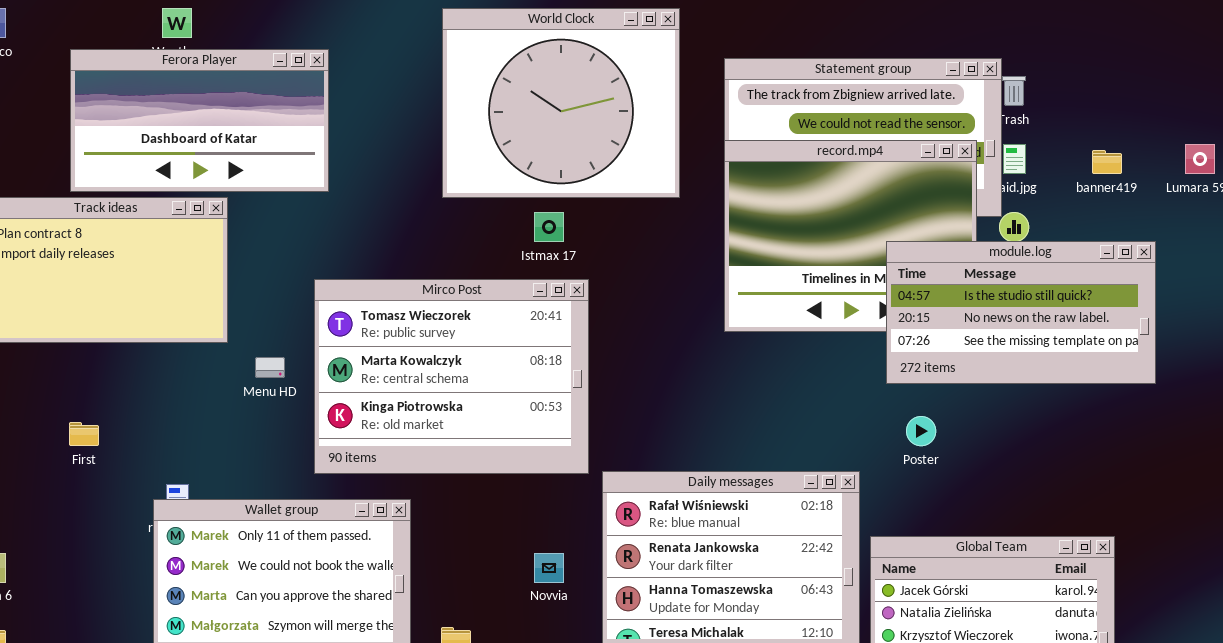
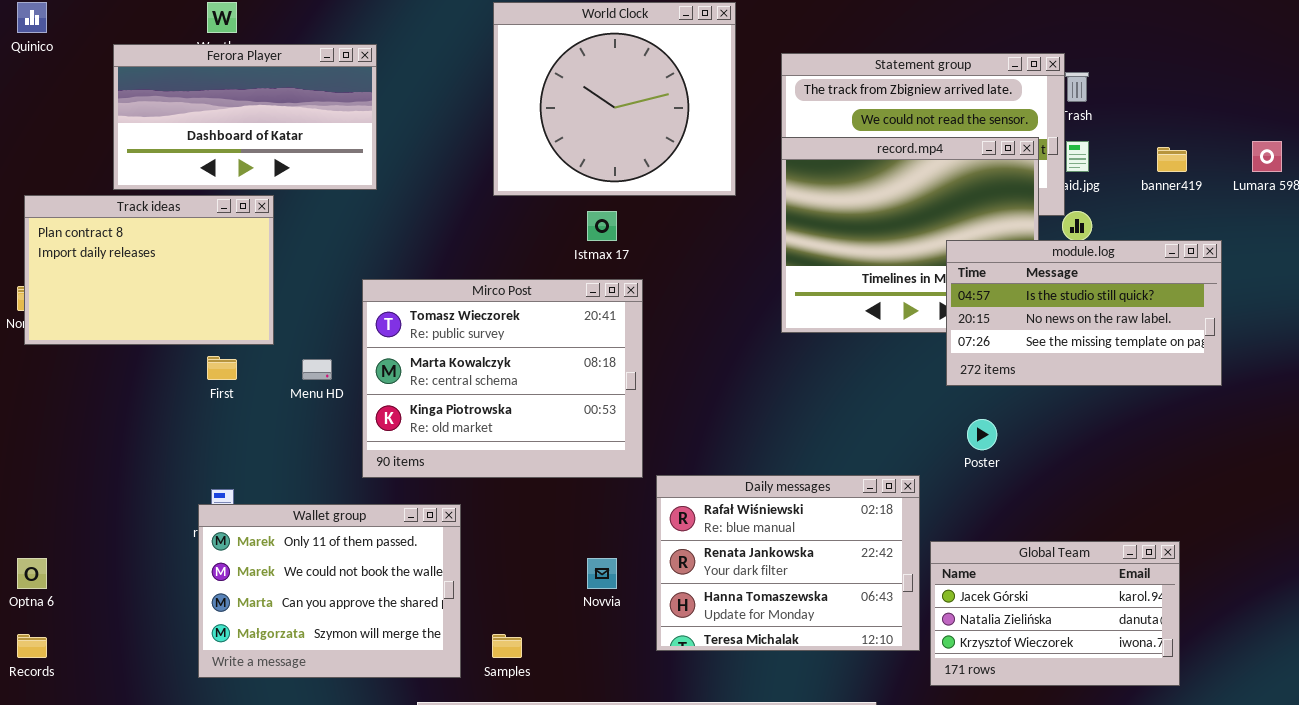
First: [69,422,99,446] -> [207,356,237,380], moved

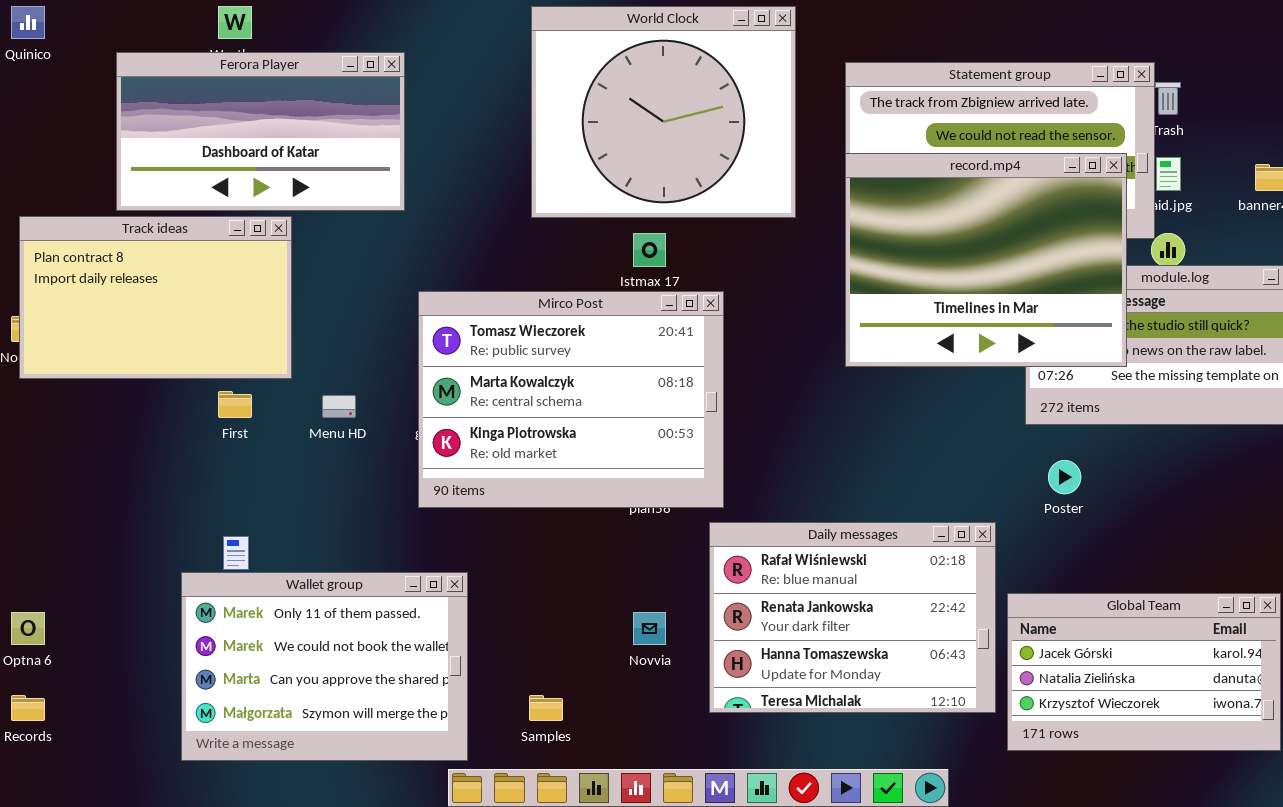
record.mp4: [781,137,1039,333] -> [845,153,1127,367], raised
Mirco Post: [362,279,643,478] -> [418,291,724,508], moved
Wallet group: [198,504,461,678] -> [181,572,468,761], moved

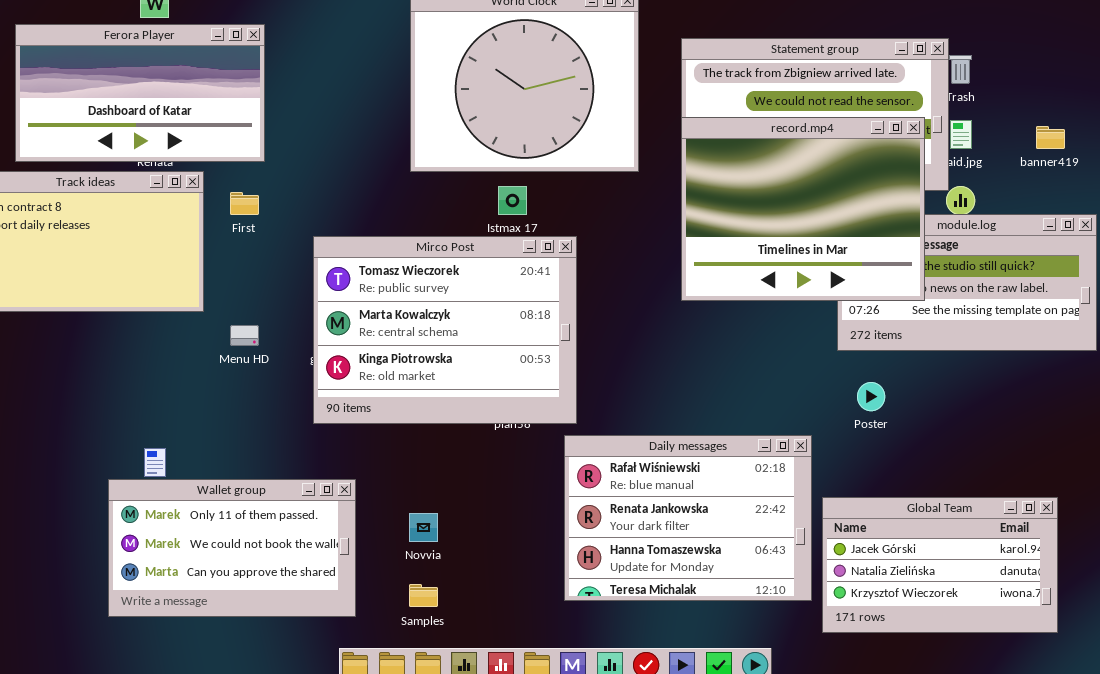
Ferora Player: [116,52,405,211] -> [15,24,265,162], moved
First: [218,391,252,418] -> [230,192,259,215], moved
Wallet group: [181,572,468,761] -> [108,479,356,617], resized
Novvia: [633,612,666,645] -> [409,513,438,542], moved

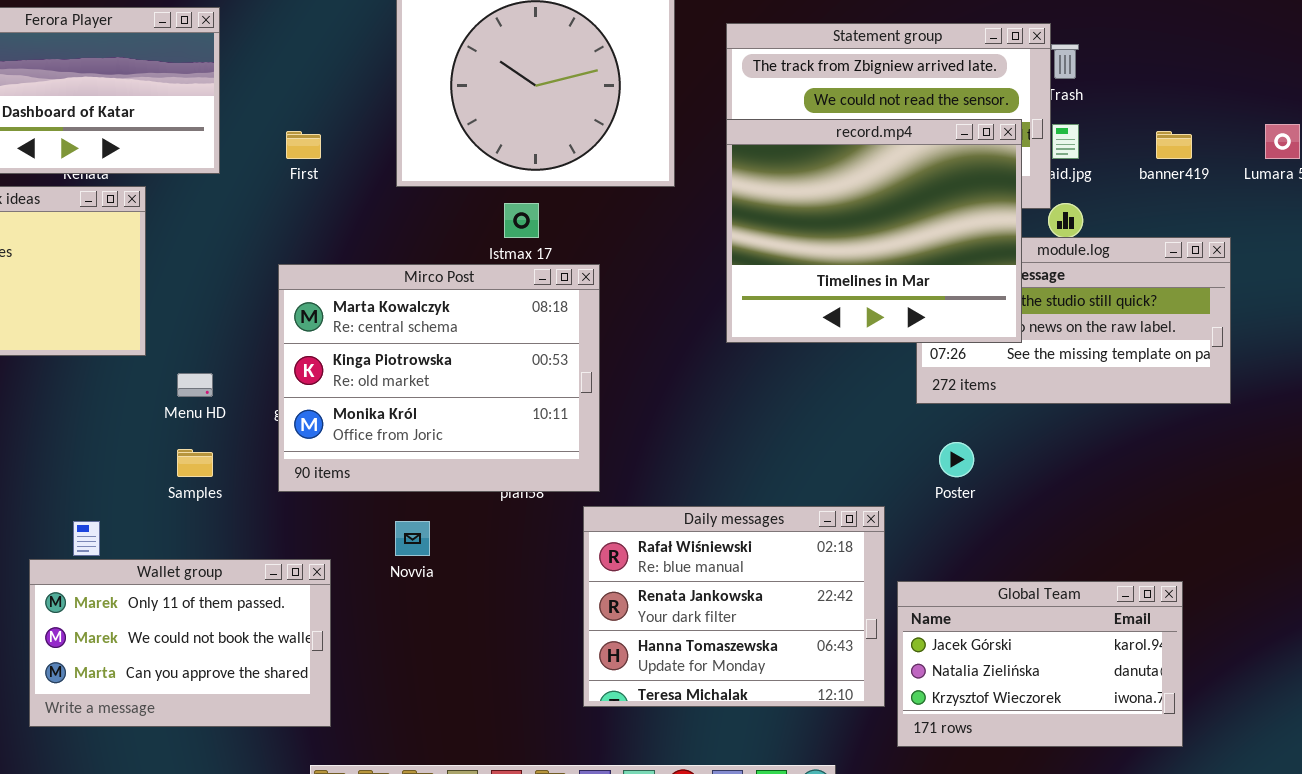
First: [230,192,259,215] -> [286,131,321,159], moved
Mirco Post: [313,236,577,424] -> [278,264,600,492], scrolled down 1 row
Novvia: [409,513,438,542] -> [395,521,430,556], moved
Samples: [409,584,438,607] -> [177,449,213,477], moved

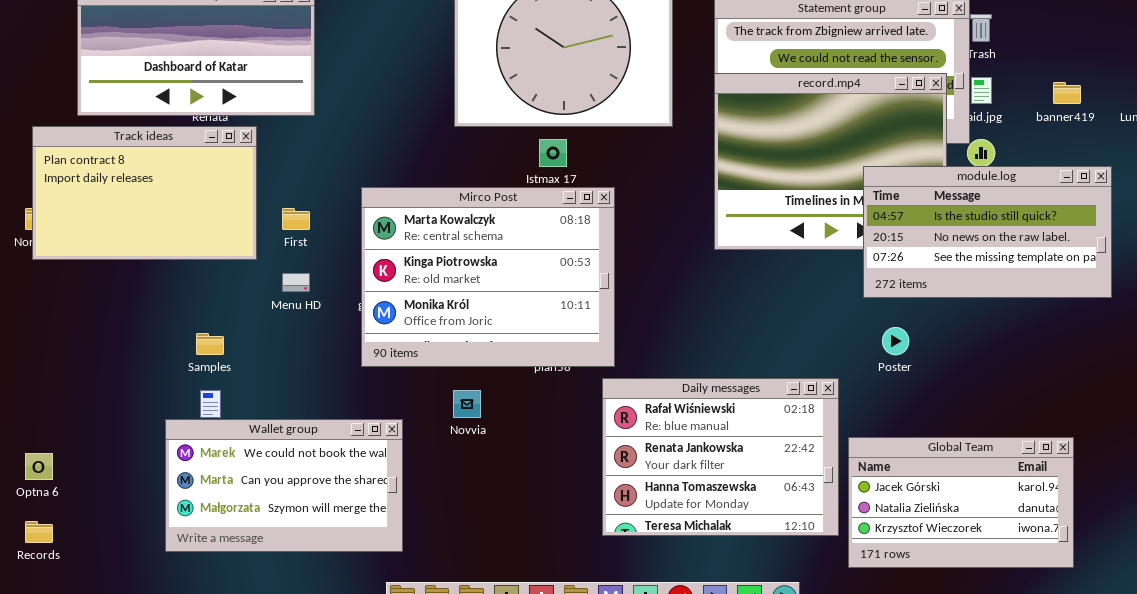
First: [286,131,321,159] -> [282,208,310,230], moved
module.log: [916,237,1231,404] -> [863,166,1112,298], raised
Samples: [177,449,213,477] -> [196,333,224,355], moved
Wallet group: [29,559,331,727] -> [165,419,403,552], scrolled down 1 row

